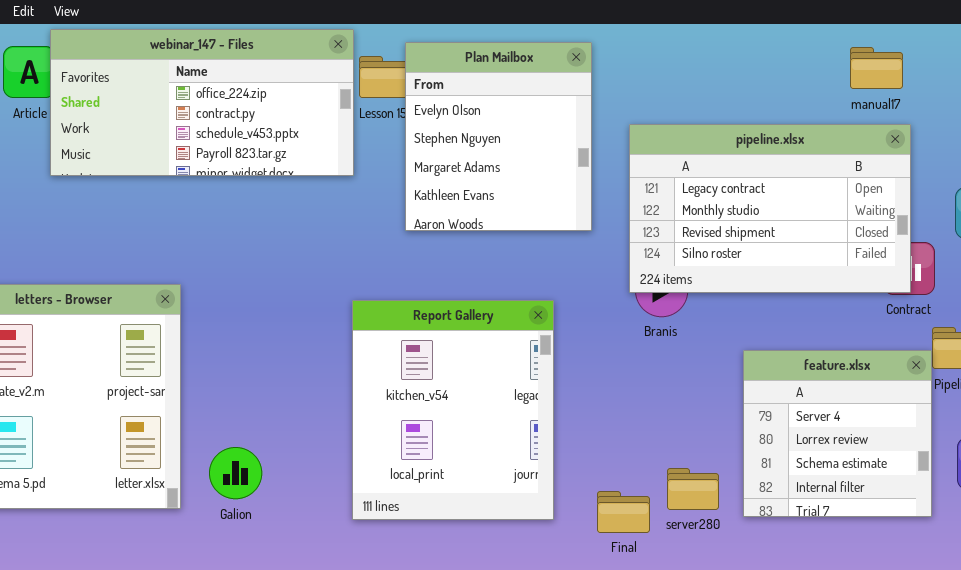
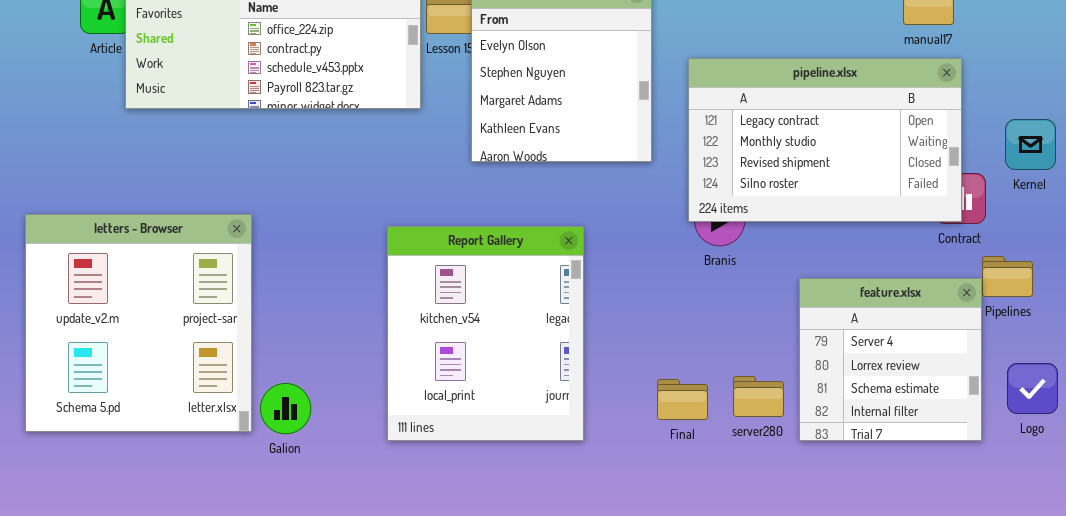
Report Gallery: [352,300,554,520] -> [387,226,584,441], moved
Galion: [209,447,262,499] -> [260,383,311,434], moved
server280: [667,468,719,510] -> [733,376,784,417], moved
Final: [597,491,650,533] -> [657,379,708,420], moved

